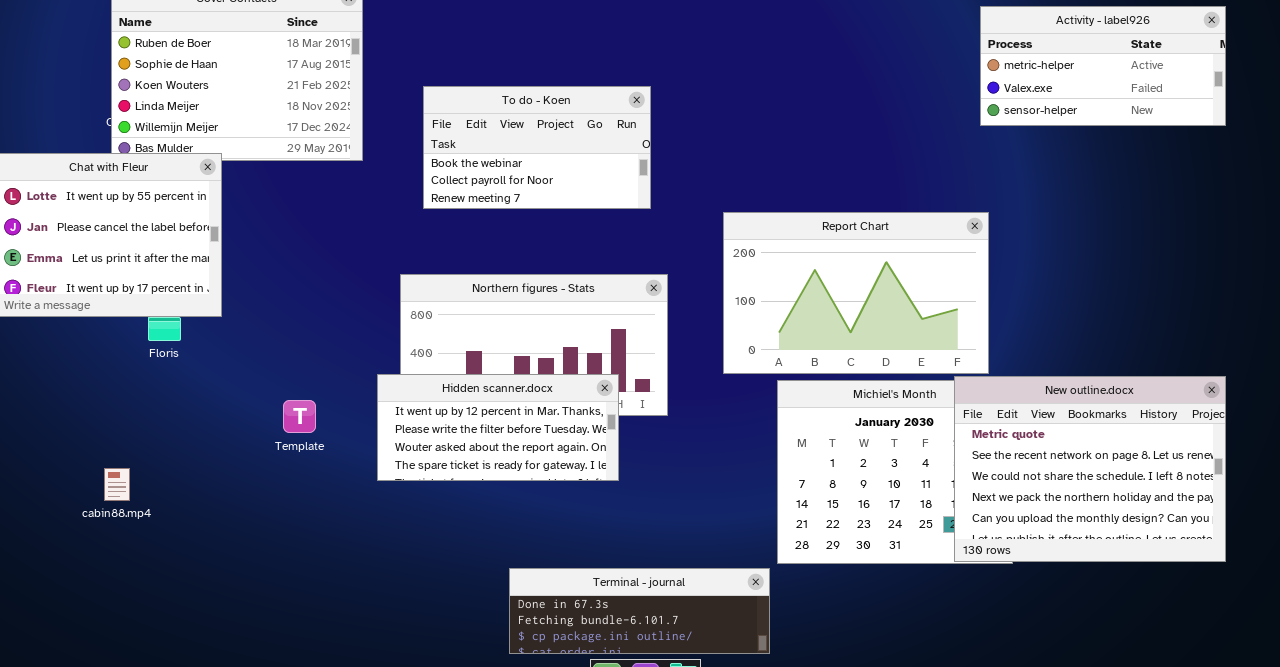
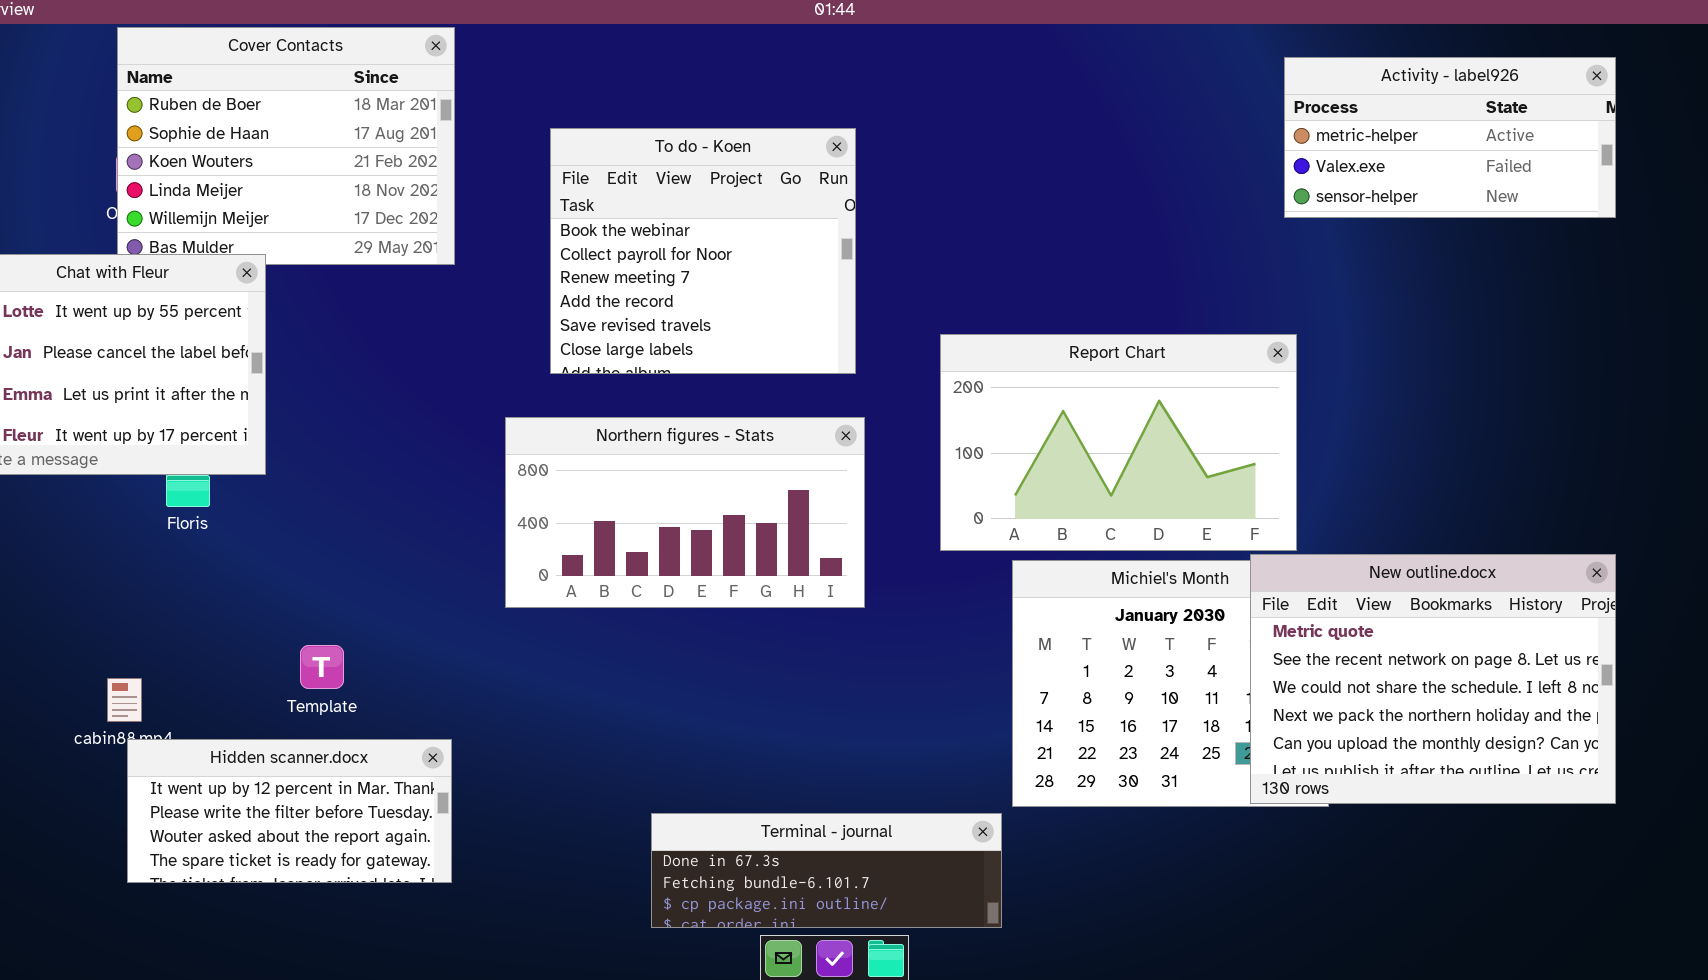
To do - Koen: [423,86,651,209] -> [550,128,856,374], moved, resized
Hidden scanner.docx: [377,374,619,481] -> [127,739,452,883], moved
Template: [283,400,316,433] -> [300,645,344,689], moved

